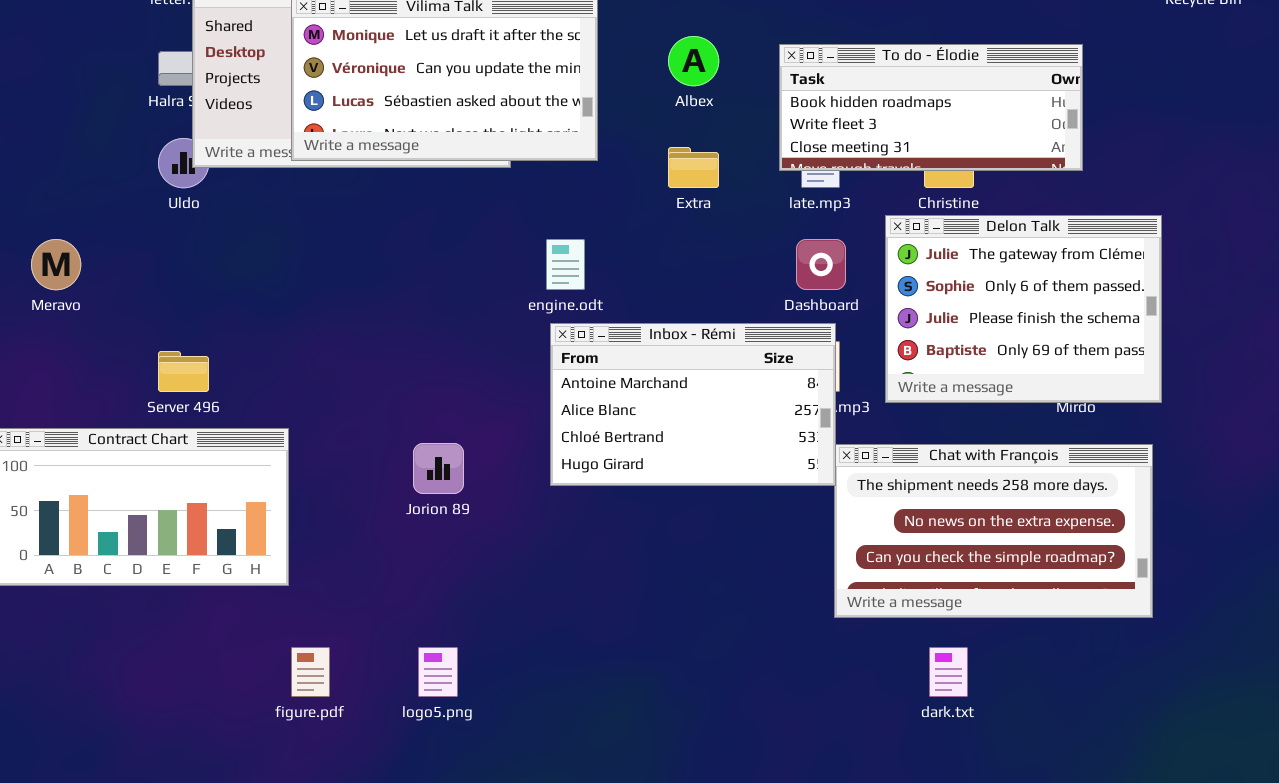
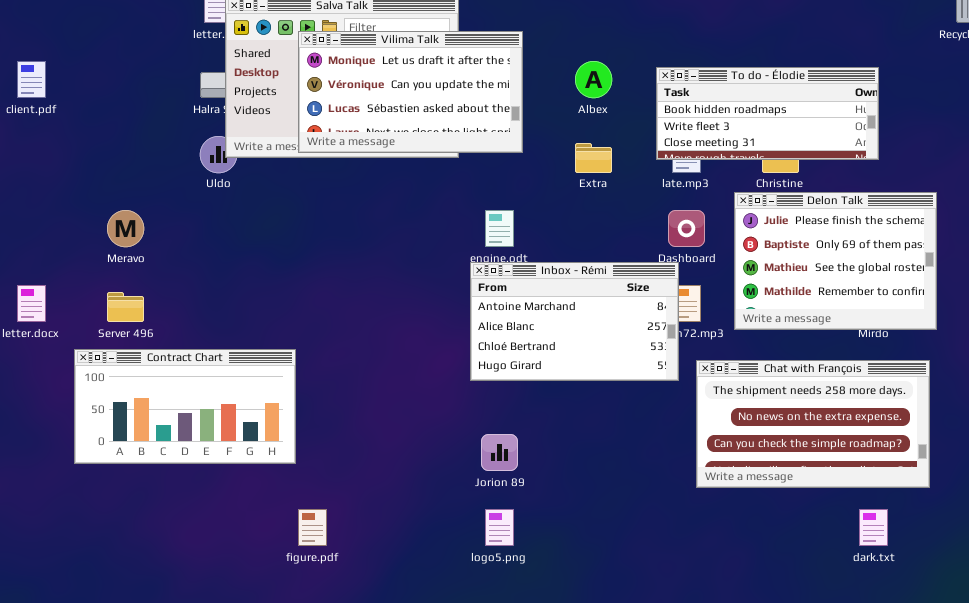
Delon Talk: [885,215,1162,403] -> [734,192,937,330], scrolled down 2 rows
Inbox - Rémi: [550,323,836,486] -> [470,262,679,381], moved
Server 496: [158,351,209,392] -> [107,292,144,322], moved
Jorion 89: [413,443,464,494] -> [481,434,518,471], moved
logo5.png: [418,647,458,697] -> [485,509,514,546], moved
dark.txt: [929,647,968,697] -> [859,509,888,546], moved

